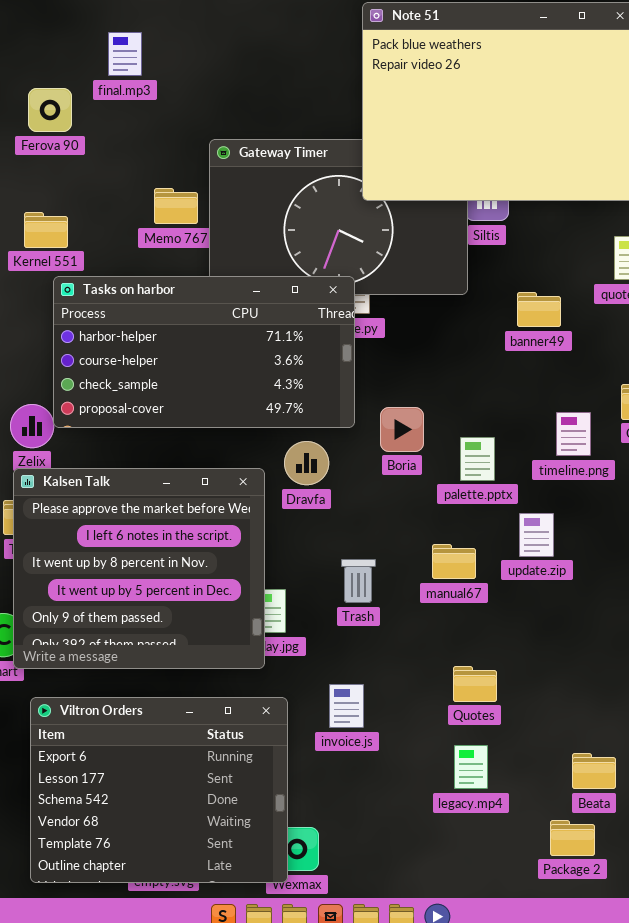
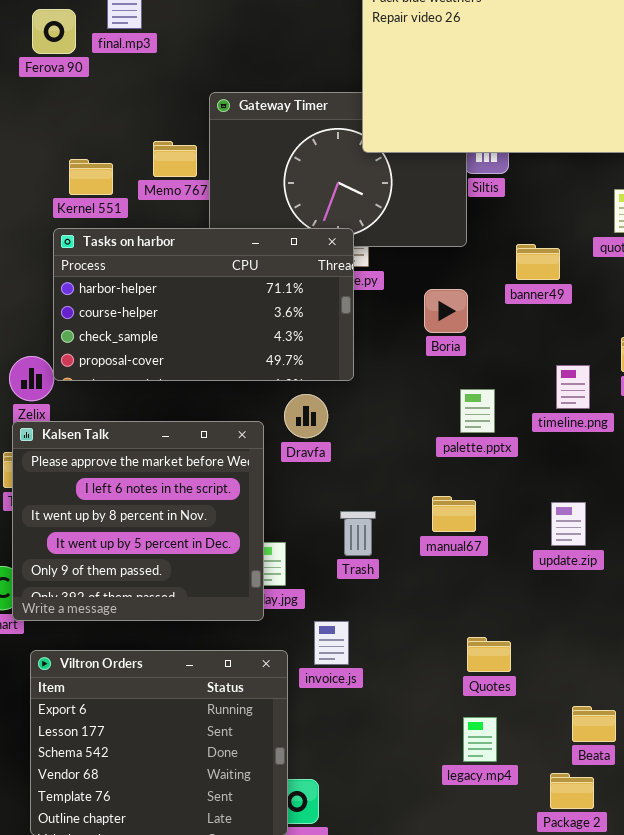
Ferova 90: [28,88,72,132] -> [32,9,76,54], moved
Kernel 551: [24,212,68,248] -> [69,159,113,195], moved
Boria: [380,407,424,452] -> [424,289,468,333], moved
update.zip: [519,513,554,557] -> [551,502,586,546], moved
Quotes: [453,666,497,702] -> [467,637,511,672], moved
invoice.js: [329,684,364,728] -> [314,621,349,665], moved
legacy.mp4: [454,745,488,789] -> [463,717,497,762], moved

